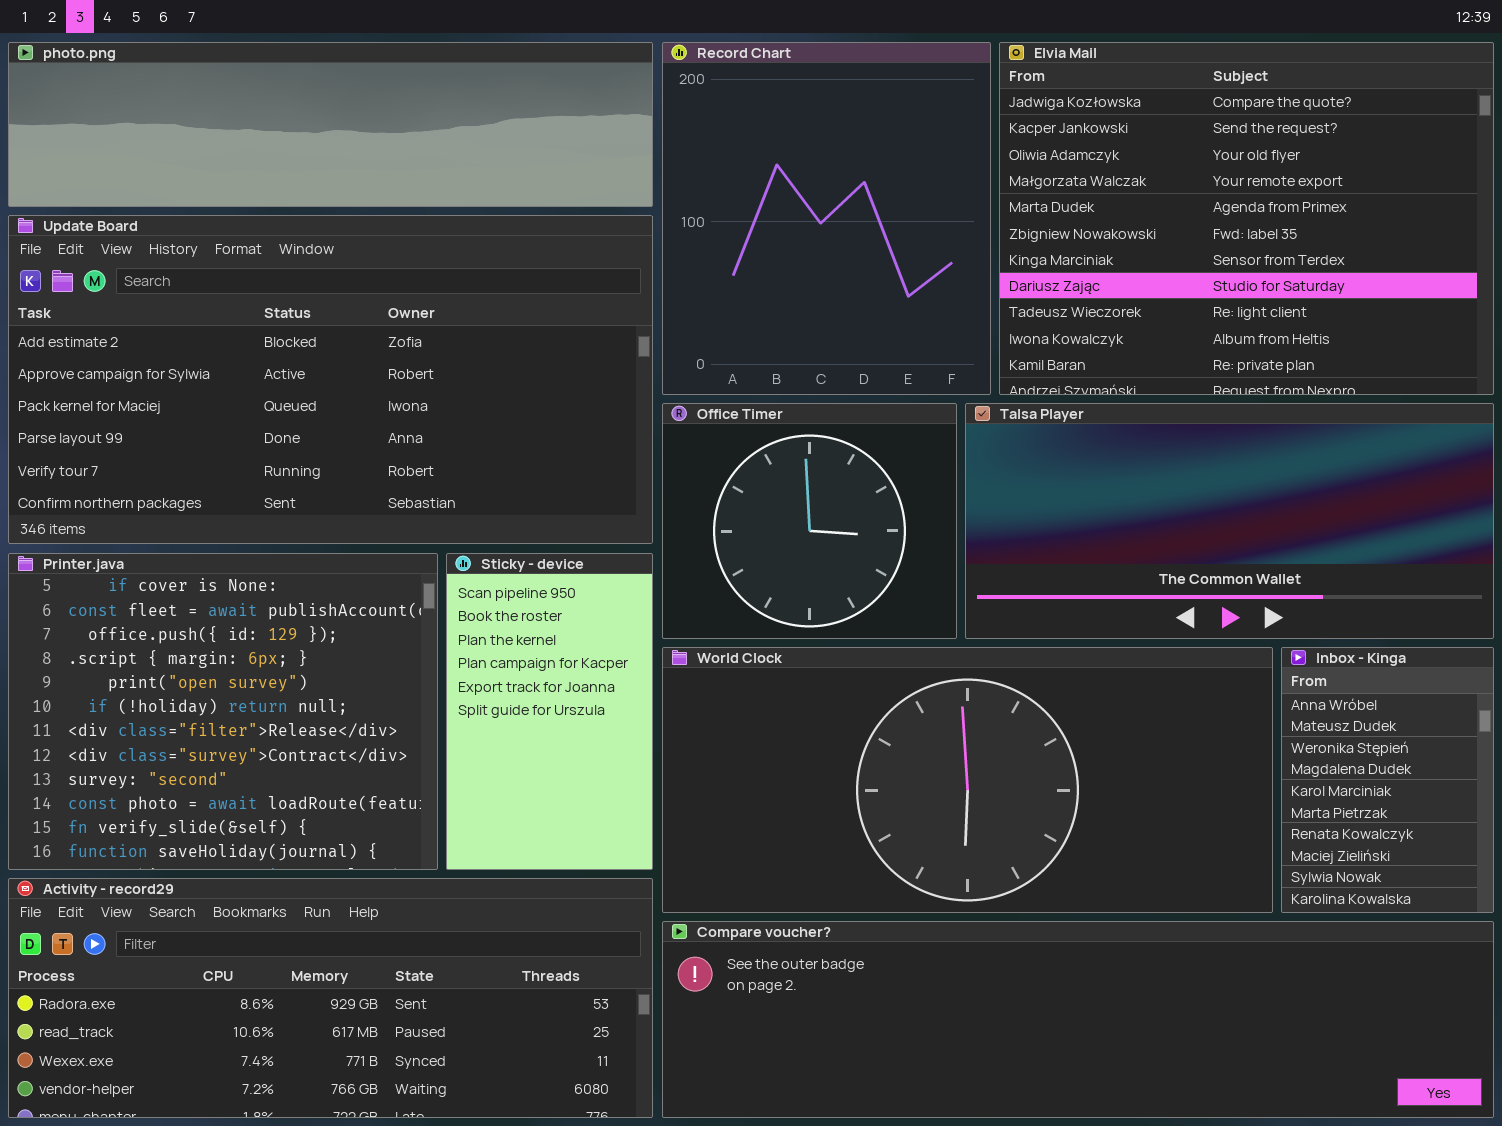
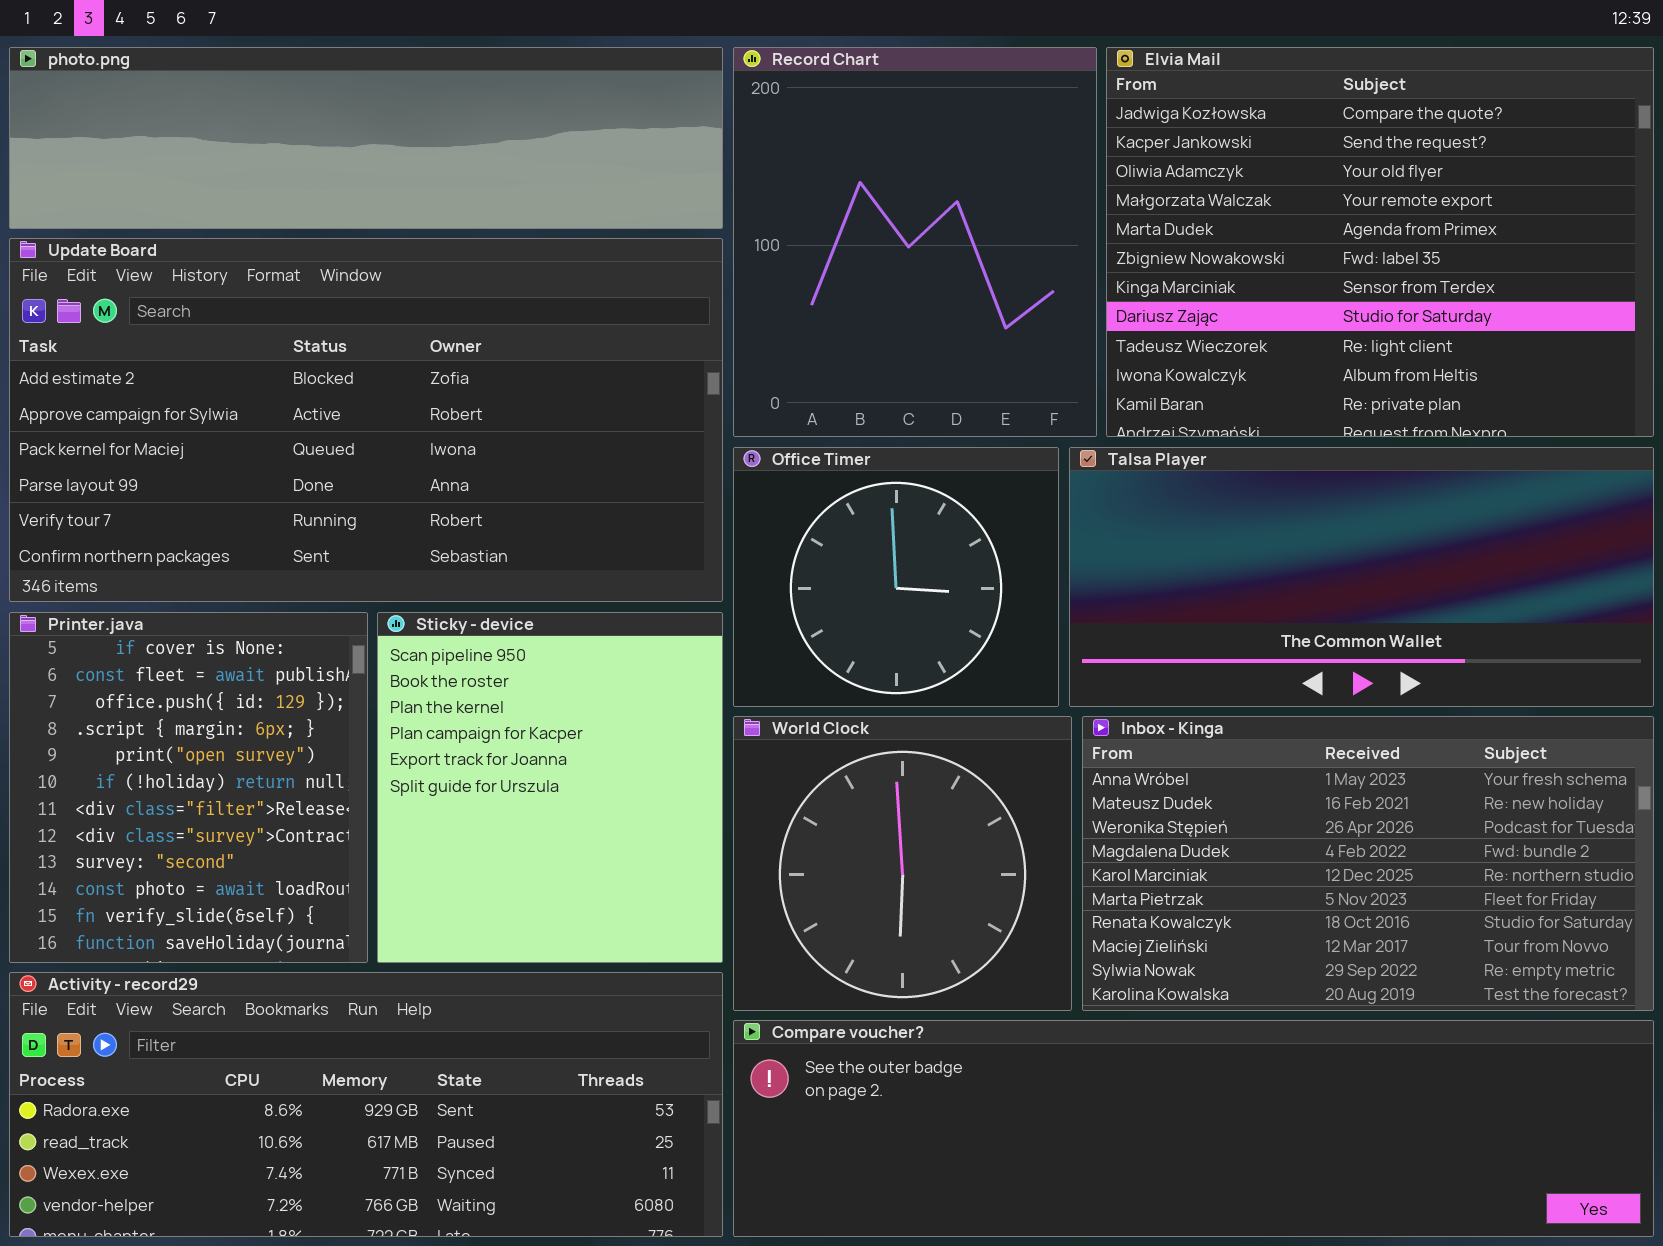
Printer.java: [8,553,438,870] -> [9,612,368,963], resized
Sticky - device: [446,553,653,870] -> [377,612,723,963], resized
World Clock: [662,647,1273,913] -> [733,716,1072,1011], resized
Inbox - Kinga: [1281,647,1494,913] -> [1082,716,1654,1011], resized

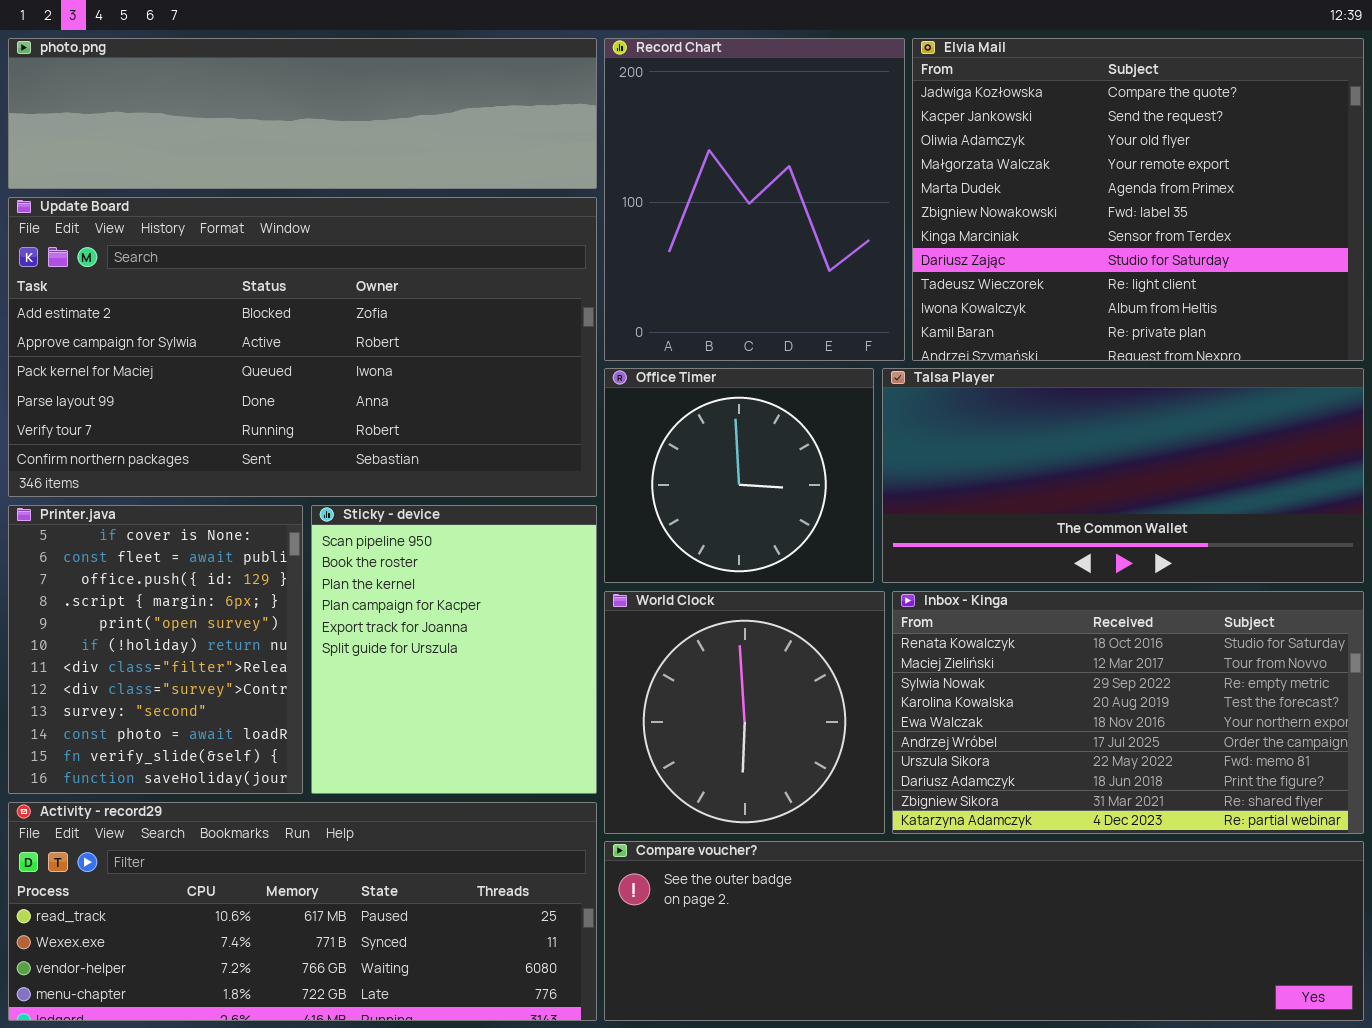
Inbox - Kinga: [1082,716,1654,1011] -> [892,591,1364,834], scrolled down 6 rows
Activity - record29: [9,972,723,1237] -> [8,802,597,1021], scrolled down 1 row

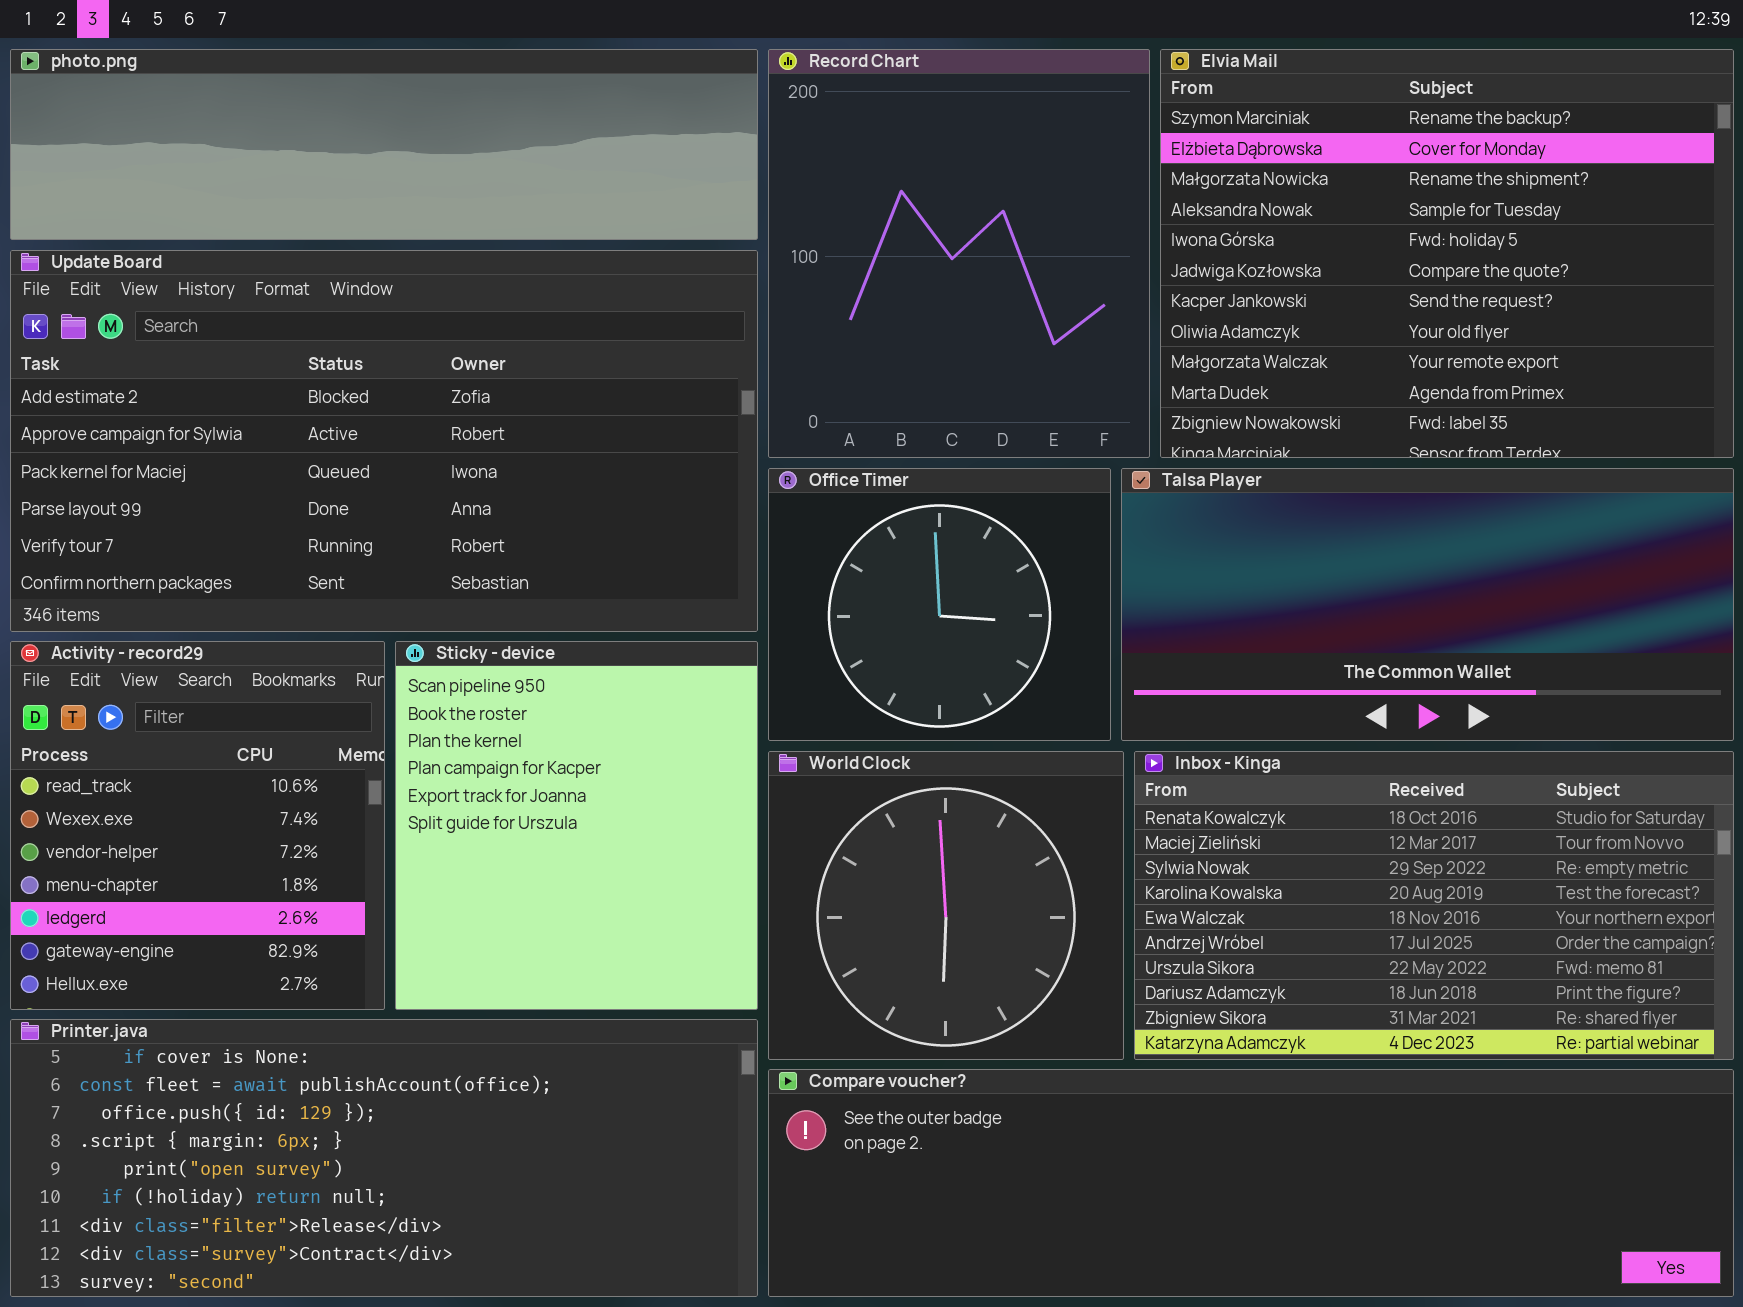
Elvia Mail: [912,38,1364,361] -> [1160,49,1734,458], scrolled up 5 rows
Printer.java: [8,505,303,794] -> [10,1019,758,1297], moved, resized
Activity - record29: [8,802,597,1021] -> [10,641,385,1010], moved, resized

